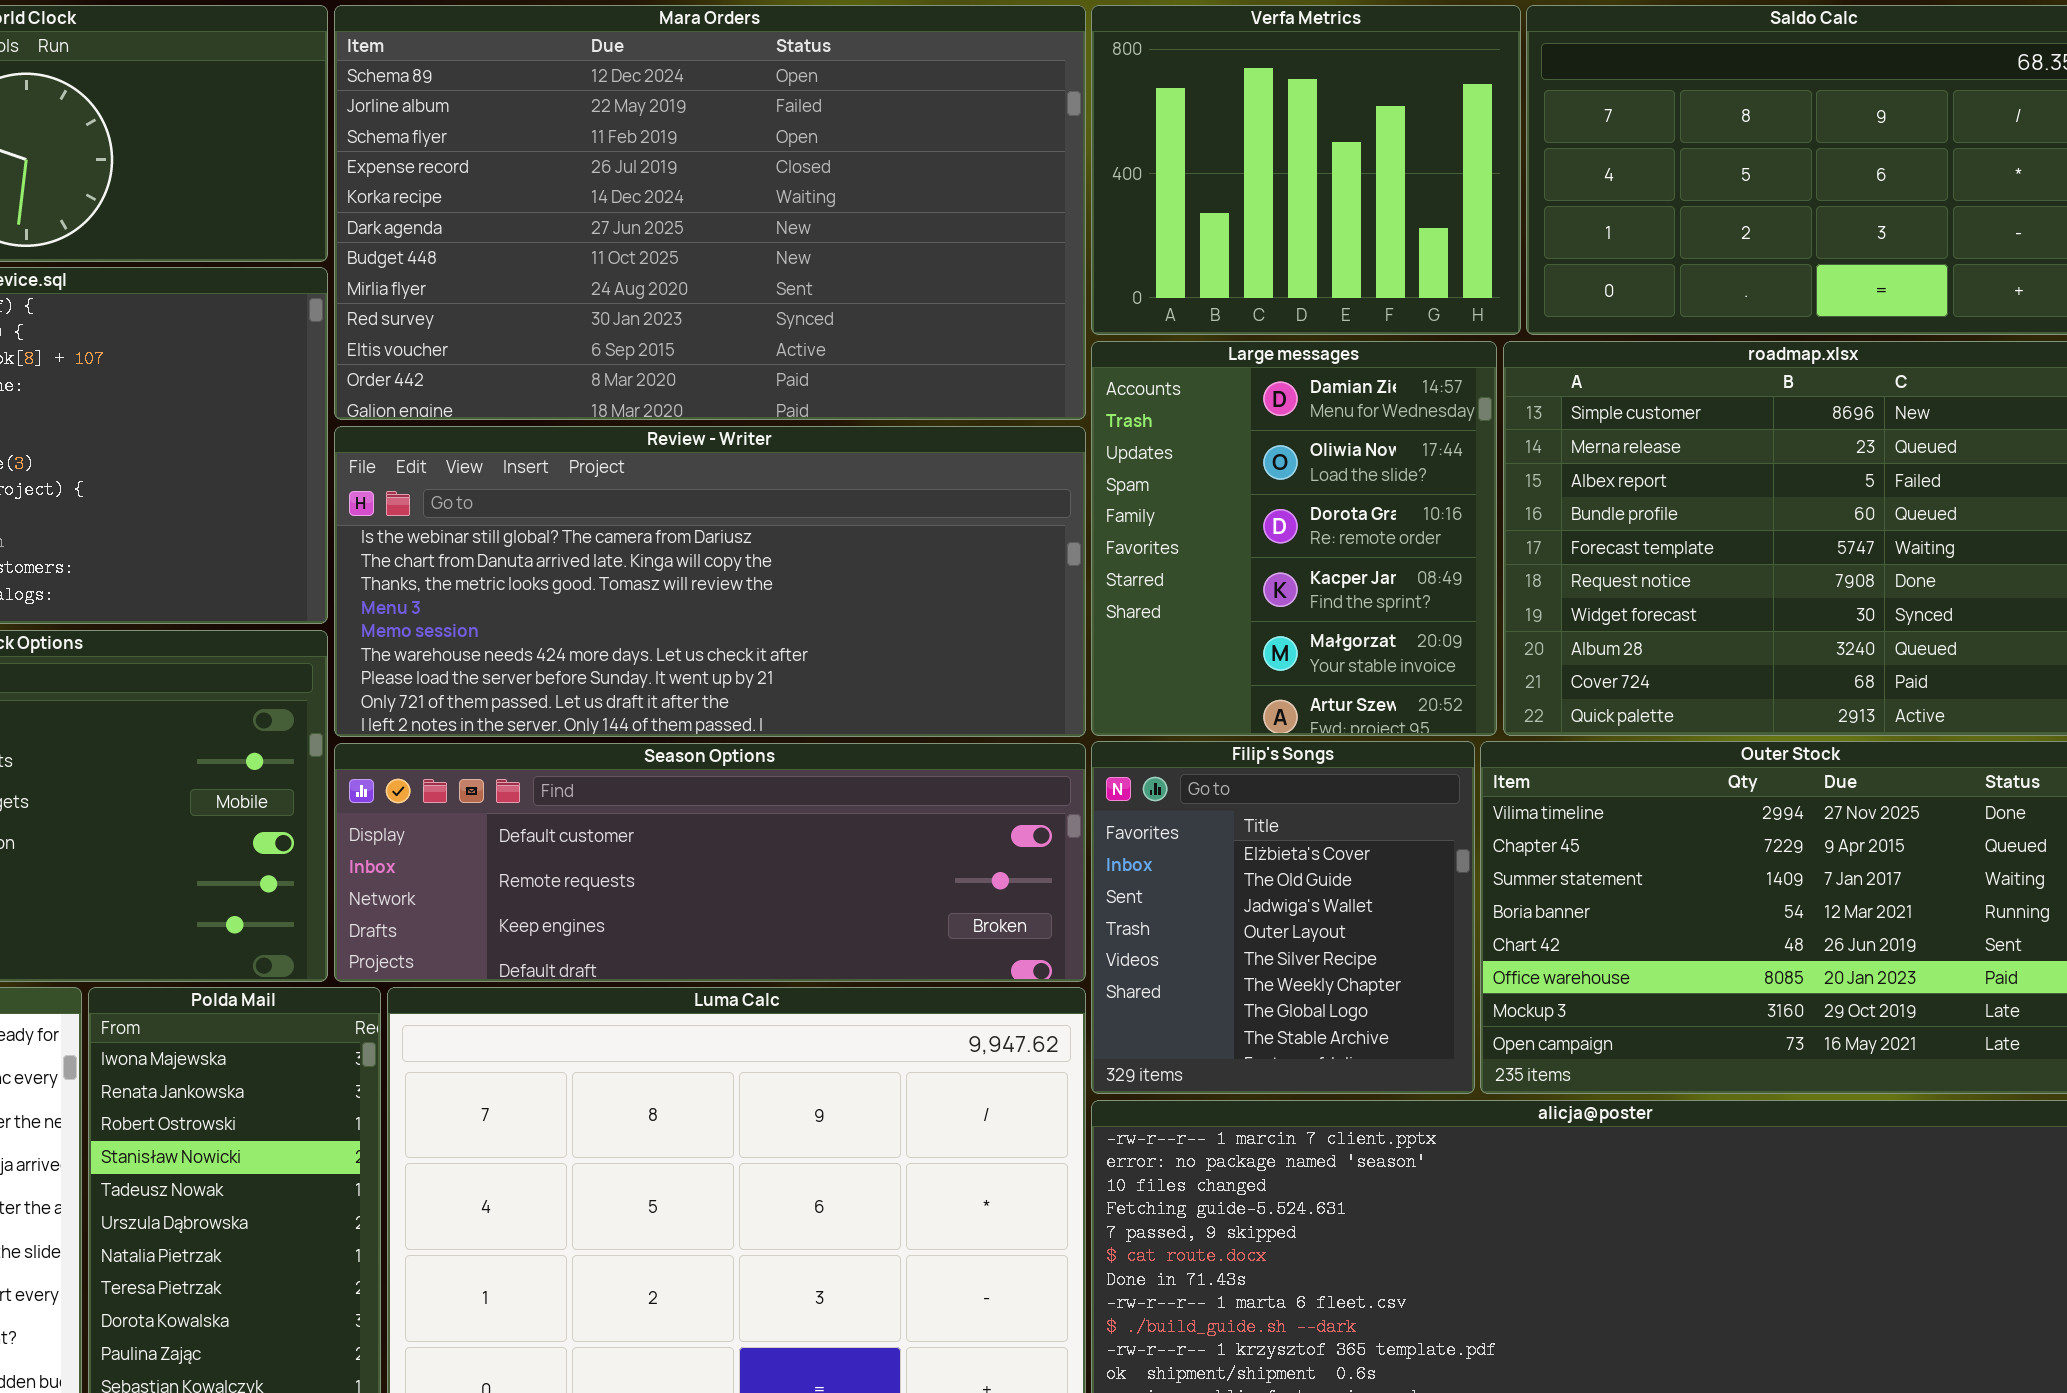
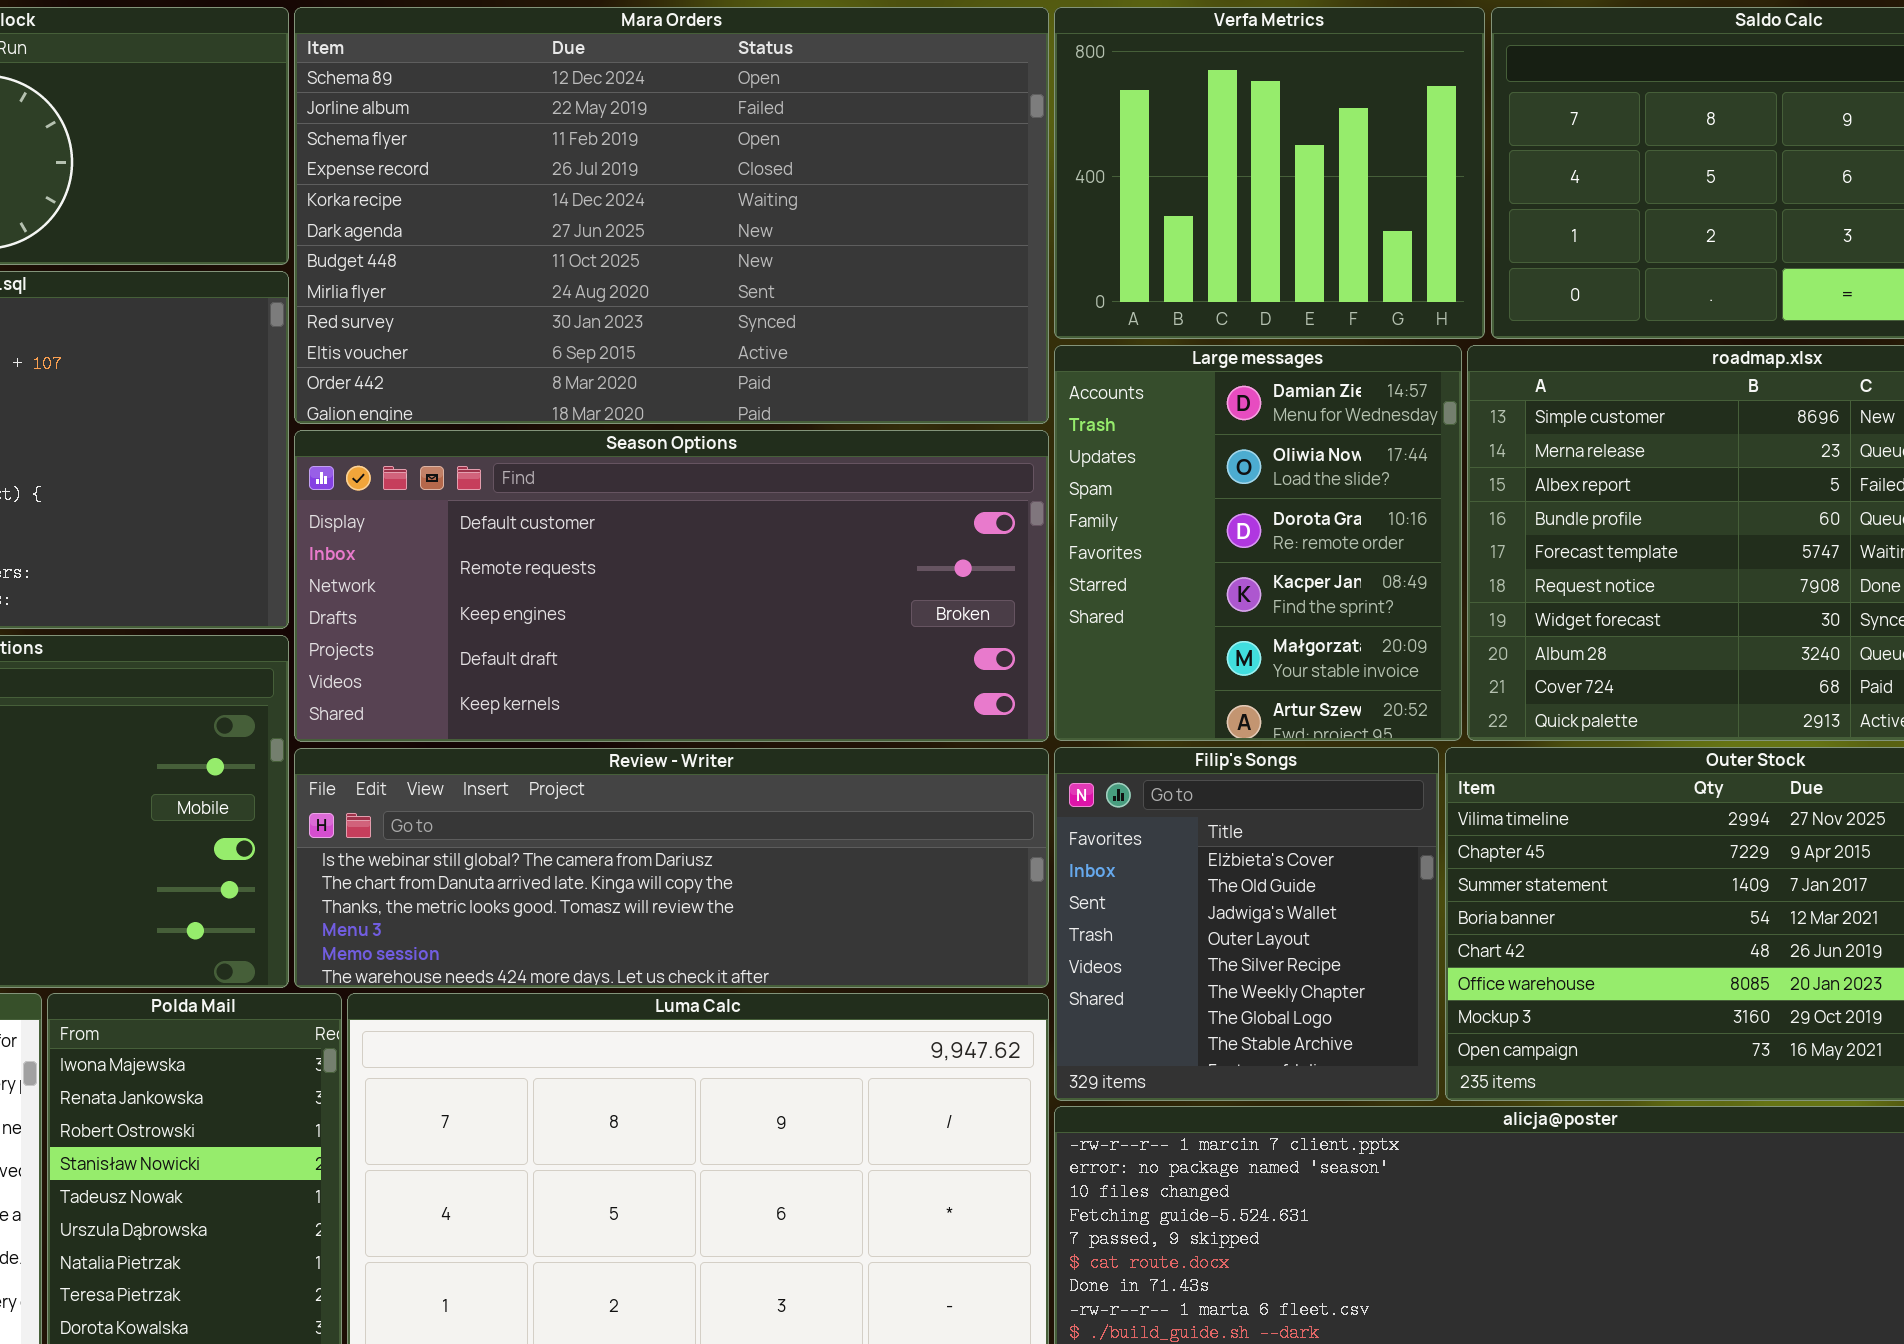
Review - Writer: [334,426,1086,737] -> [294,748,1049,988], moved, resized
Season Options: [334,743,1086,982] -> [294,430,1049,742], moved, resized

